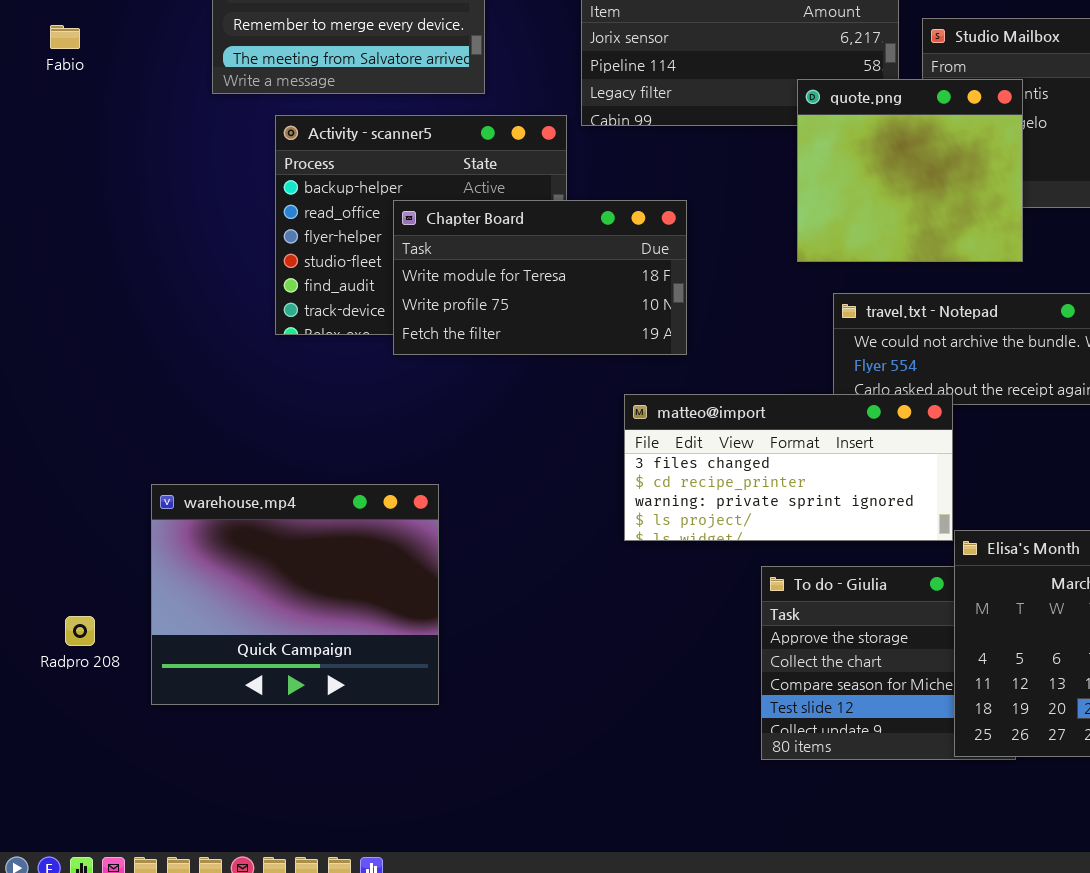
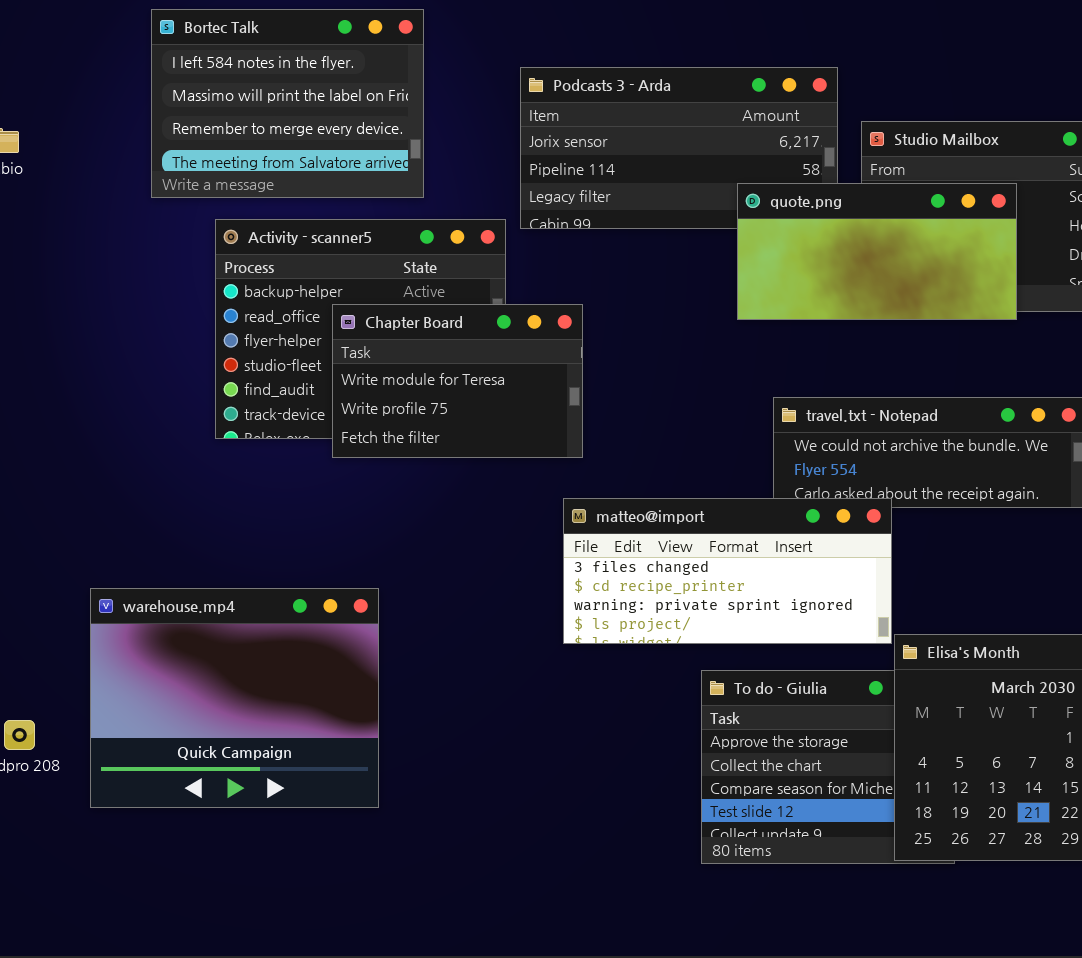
quote.png: [797,79,1023,262] -> [737,183,1017,320], resized
Chapter Board: [393,200,687,355] -> [332,304,583,458], resized

